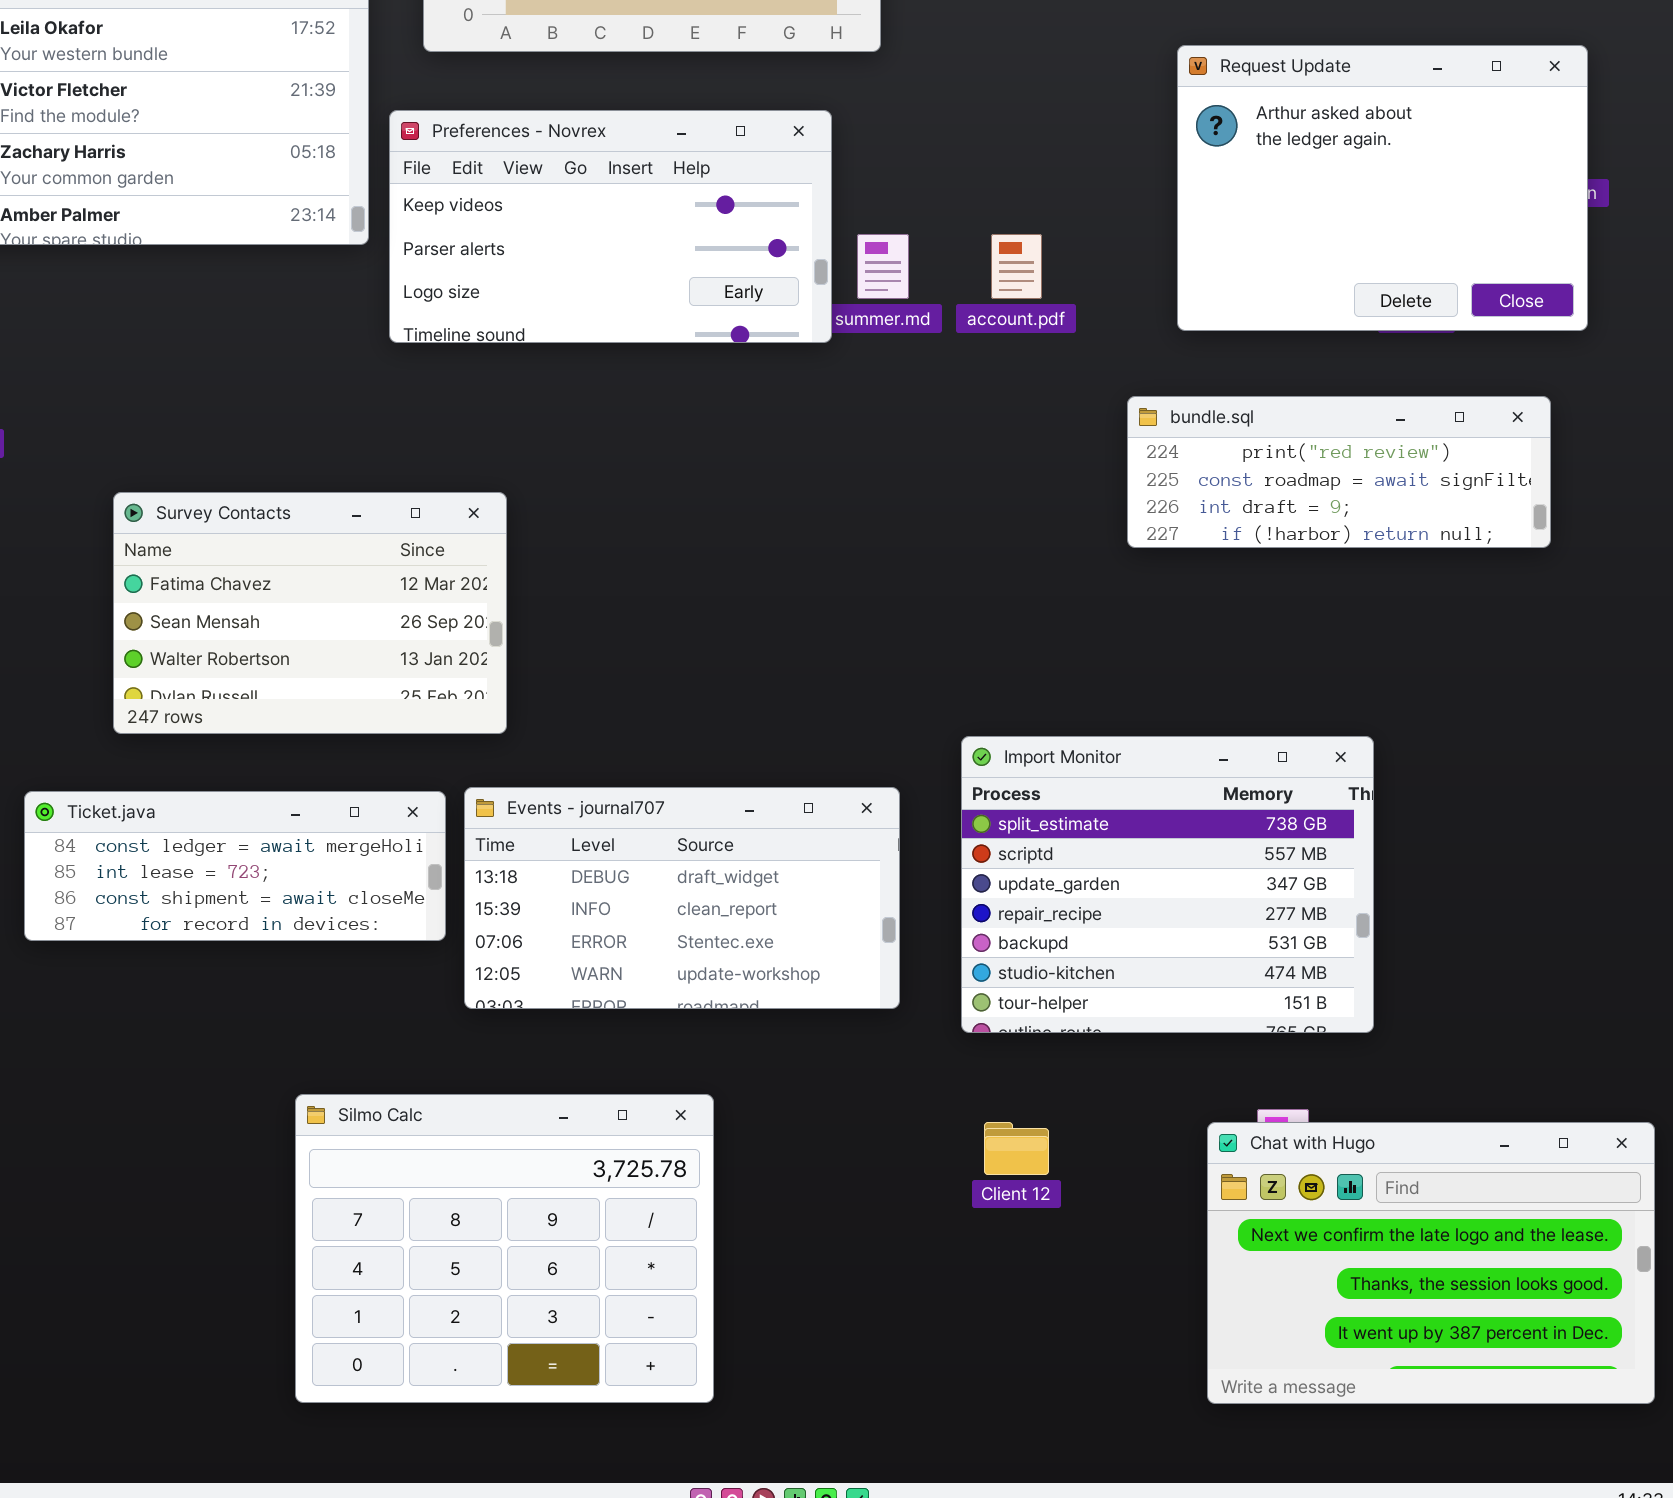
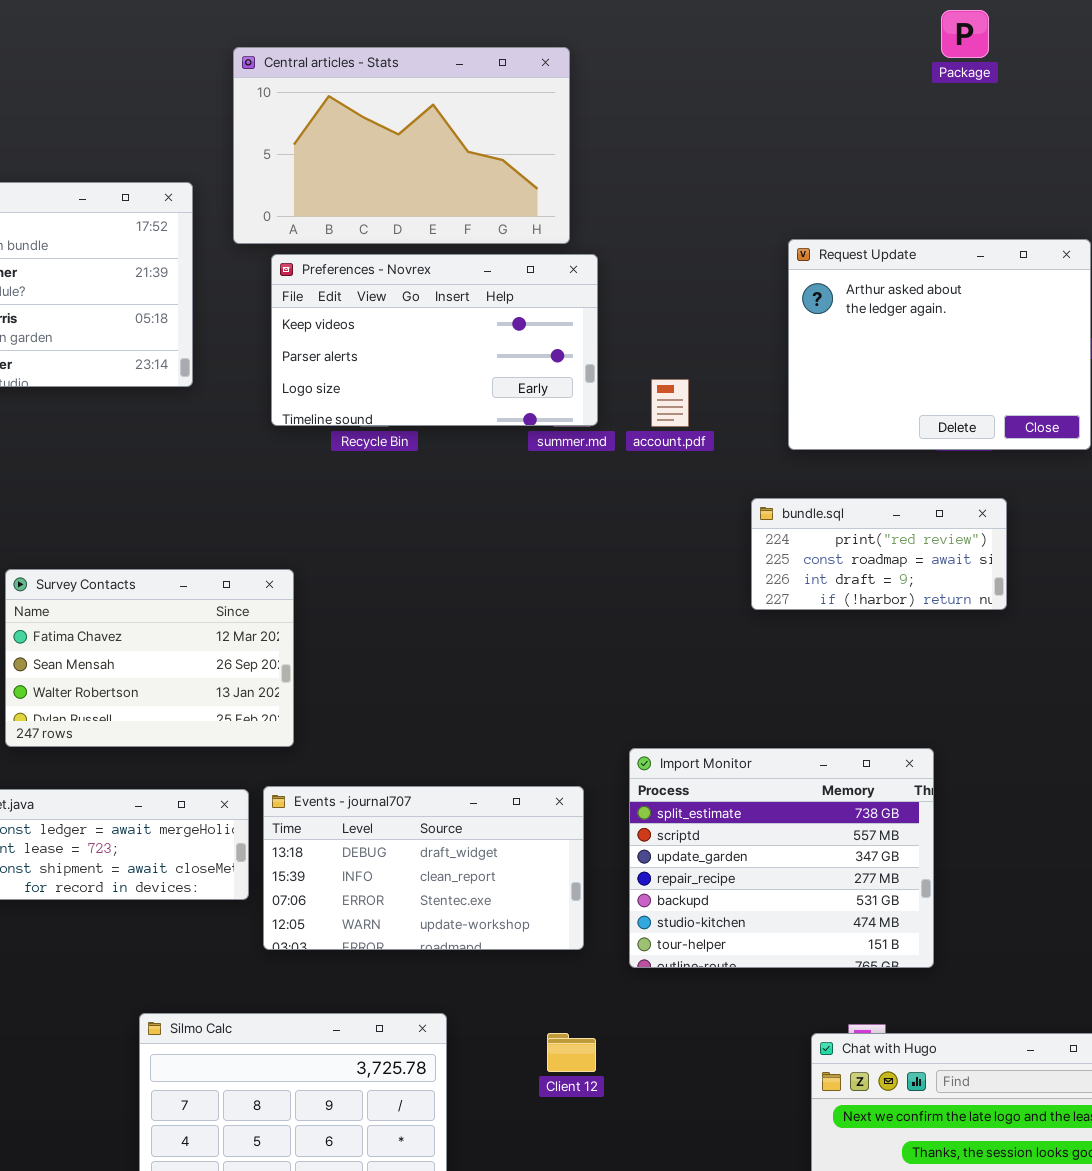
Preferences - Novrex: [389,110,832,343] -> [271,254,598,426], moved
bundle.sql: [1127,396,1551,548] -> [751,498,1007,610], resized
Client 12: [984,1122,1049,1175] -> [547,1033,596,1072], moved

